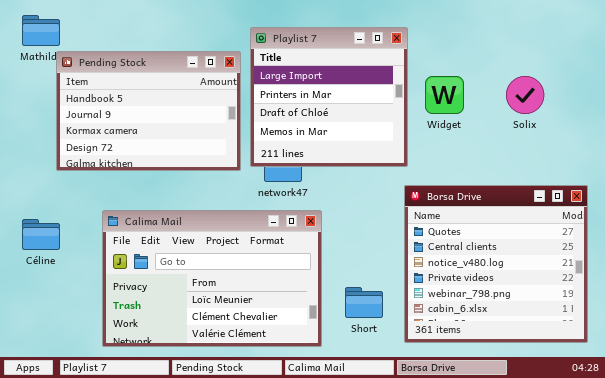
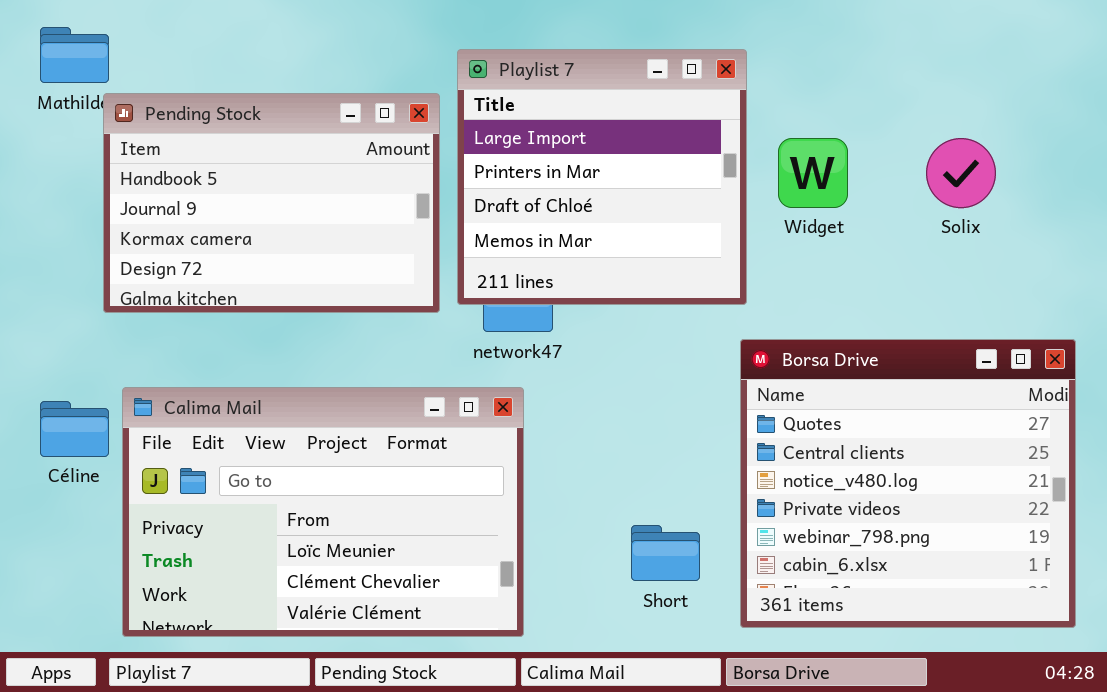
Calima Mail: [102,210,322,347] -> [122,387,524,637], moved

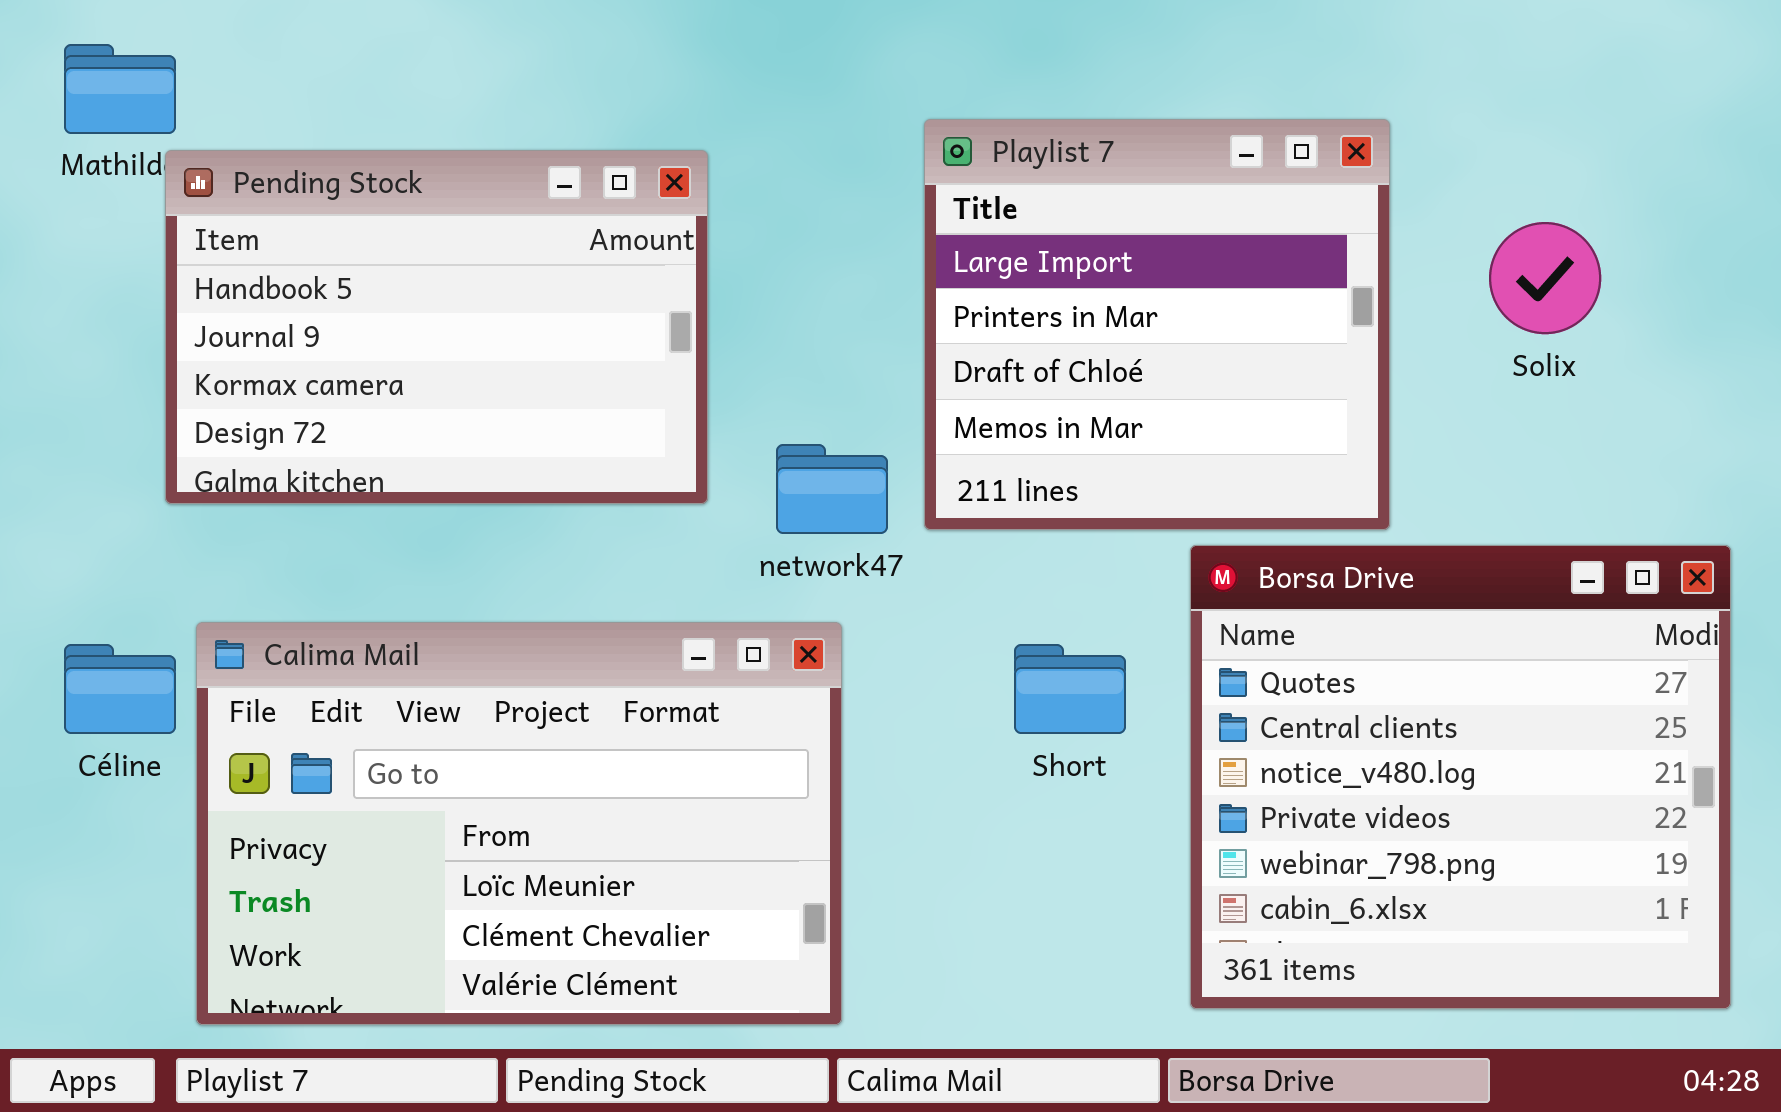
Playlist 7: [457,49,747,305] -> [924,119,1390,530], moved
Short: [631,525,700,581] -> [1014,644,1126,734], moved

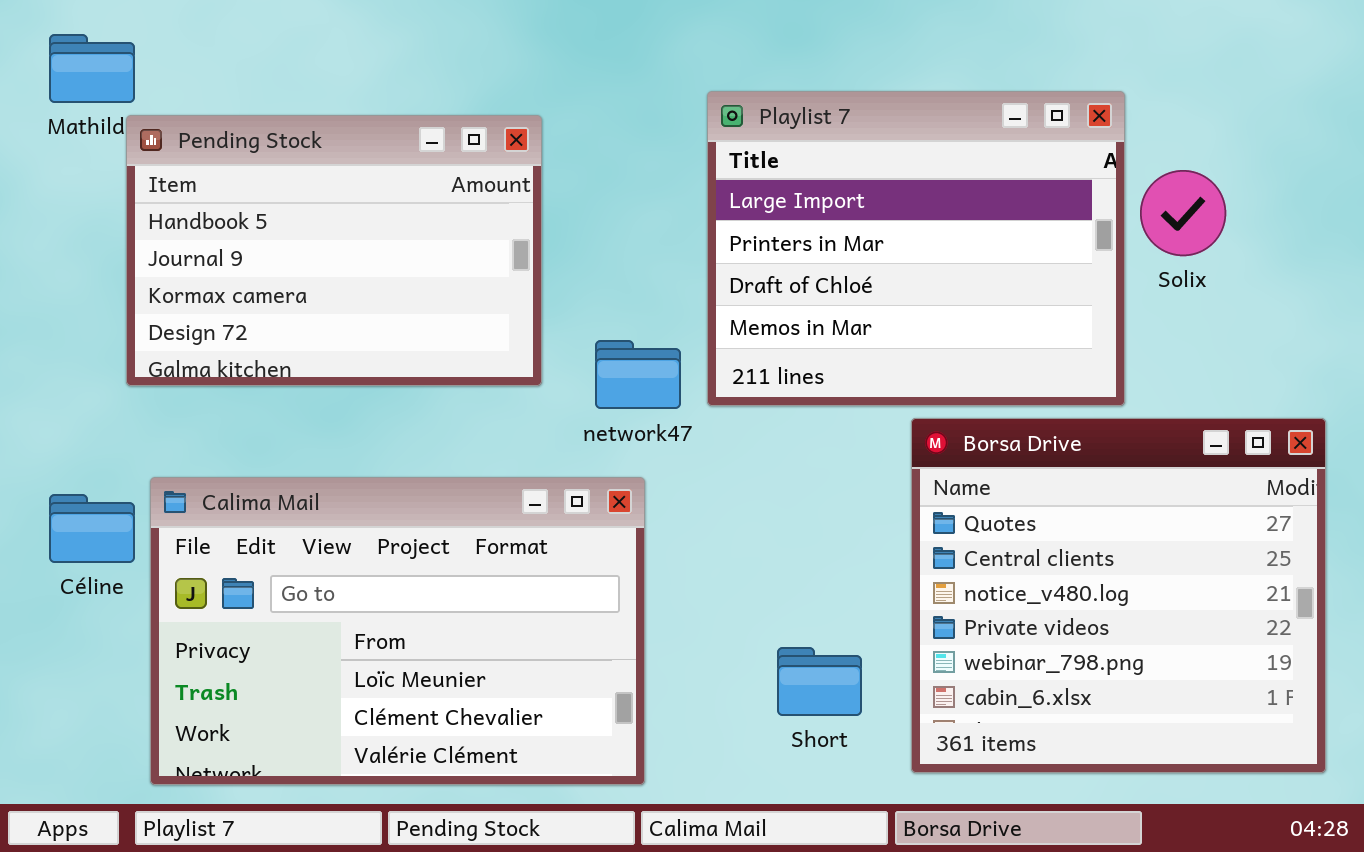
Playlist 7: [924,119,1390,530] -> [707,91,1125,406], resized
Short: [1014,644,1126,734] -> [777,647,862,716], moved

